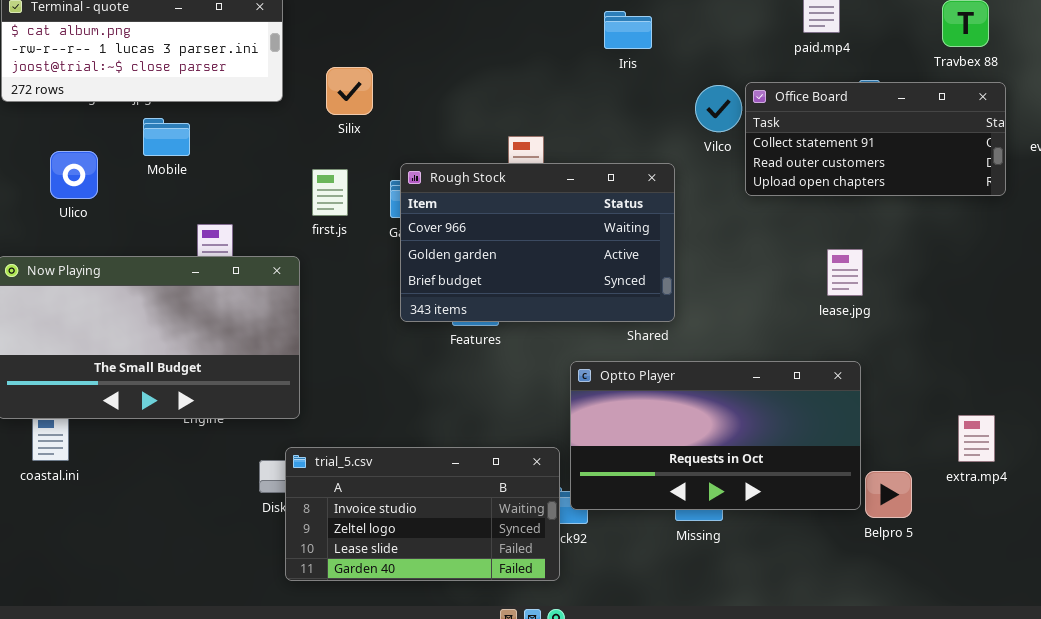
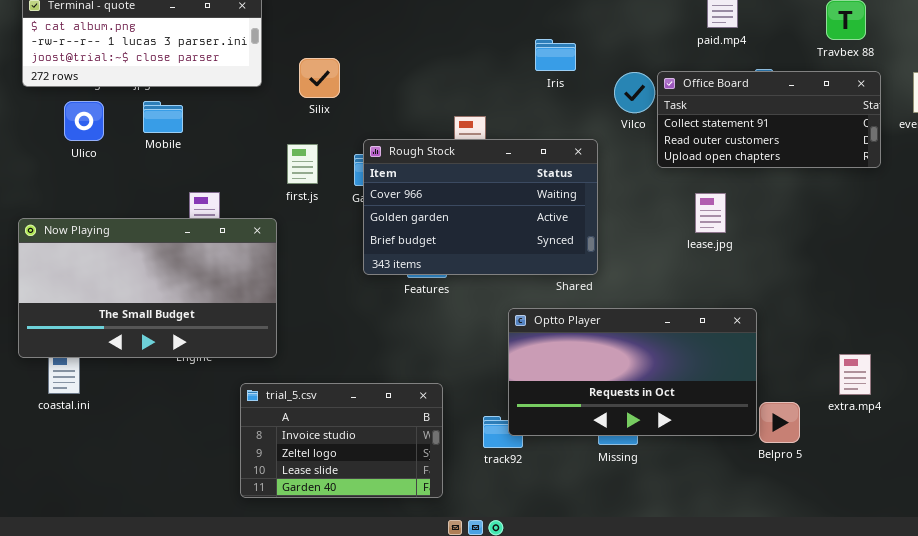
Iris: [604,11,652,49] -> [535,39,576,71], moved
Ulico: [50,151,98,199] -> [64,101,104,141], moved
lease.jpg: [827,249,863,296] -> [695,193,726,233], moved
trial_5.csv: [285,447,560,581] -> [240,383,443,498], moved, resized

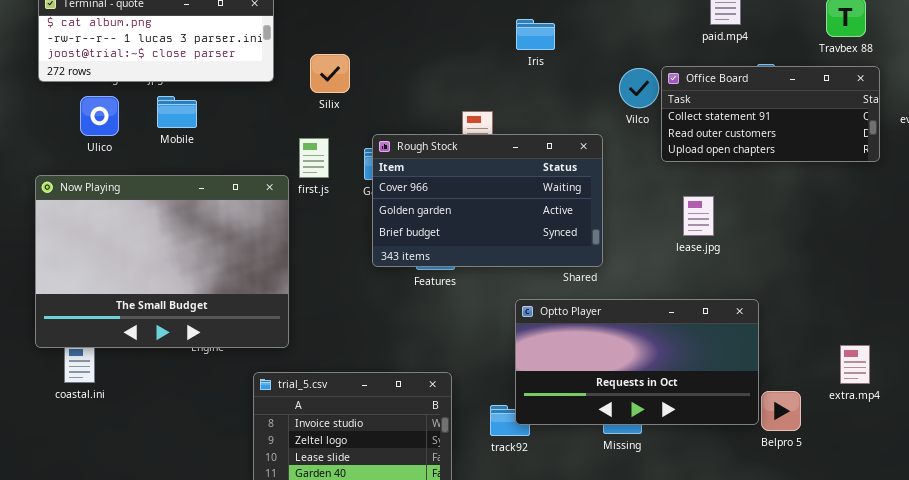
Iris: [535,39,576,71] -> [516,19,555,50], moved
lease.jpg: [695,193,726,233] -> [683,196,714,236], moved
Now Playing: [18,218,277,358] -> [35,175,289,348], resized

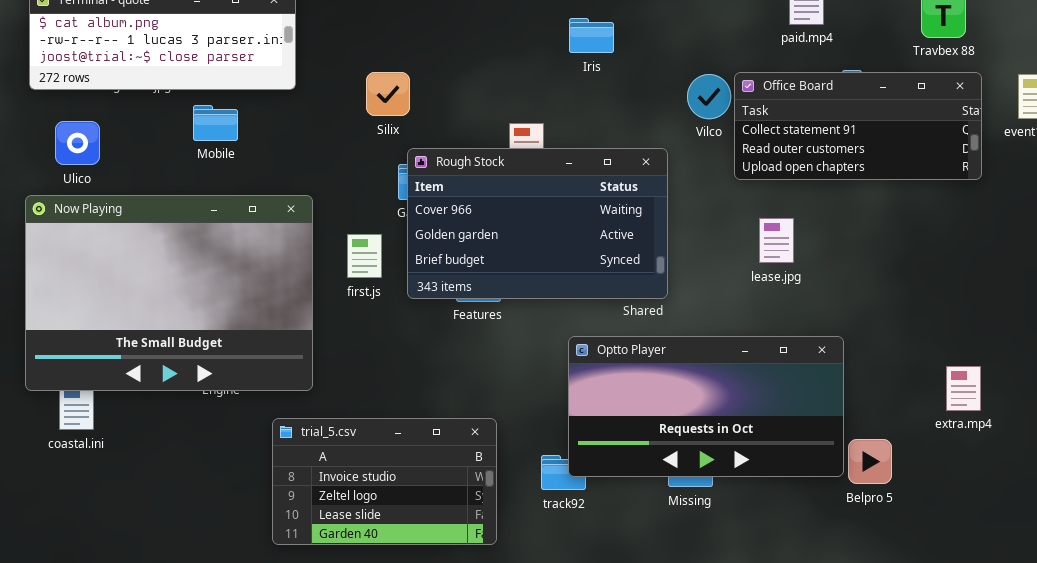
Silix: [310,54,350,93] -> [366,72,410,116], moved
Ulico: [80,96,119,136] -> [55,121,100,165], moved
Mobile: [157,96,197,128] -> [193,105,238,141], moved
first.js: [299,138,329,178] -> [347,234,382,278], moved
extra.mp4: [840,345,870,384] -> [946,366,981,411], moved

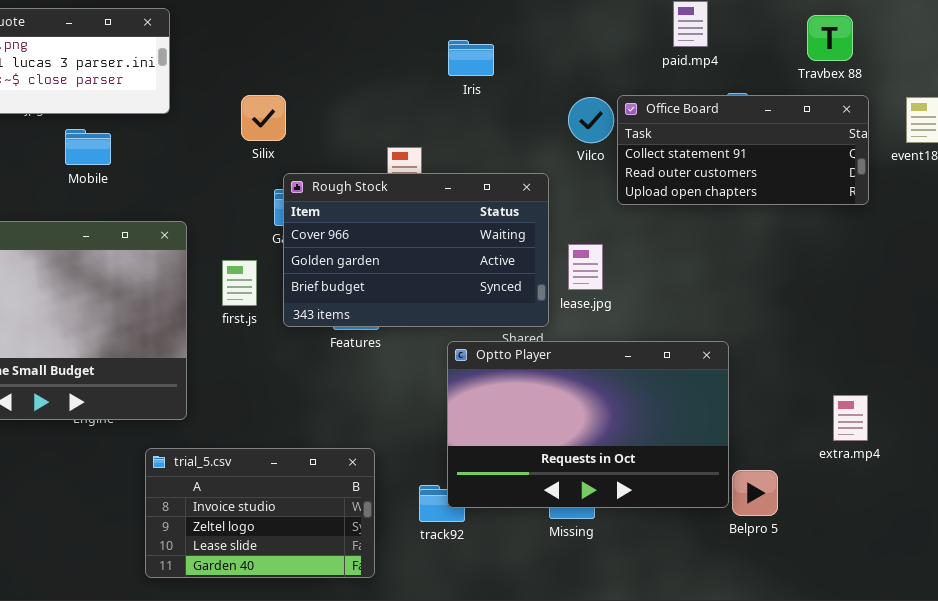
lease.jpg: [759,218,794,263] -> [568,244,603,290], moved
Optto Player: [568,336,844,477] -> [447,341,729,508], resized

